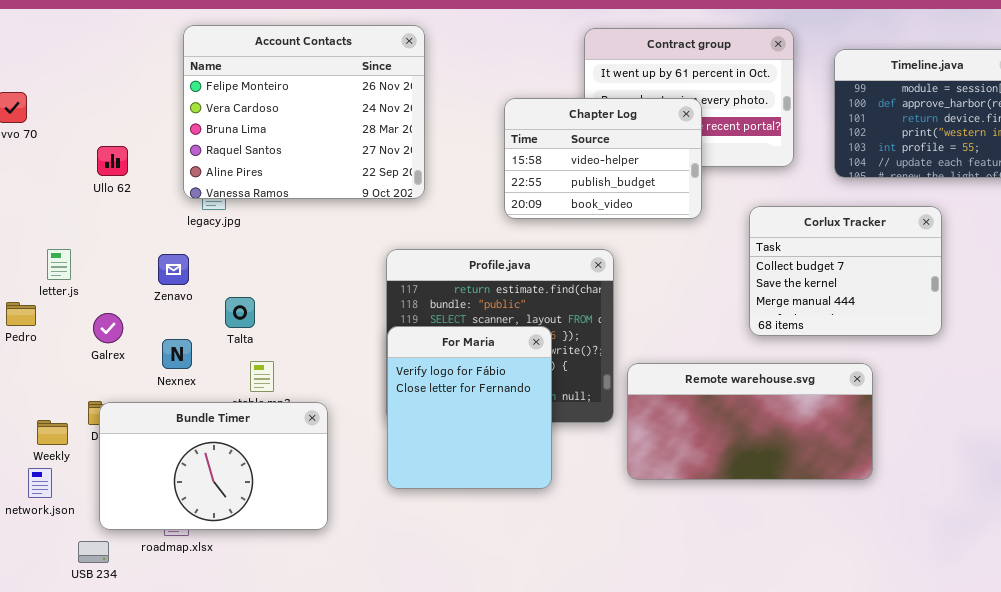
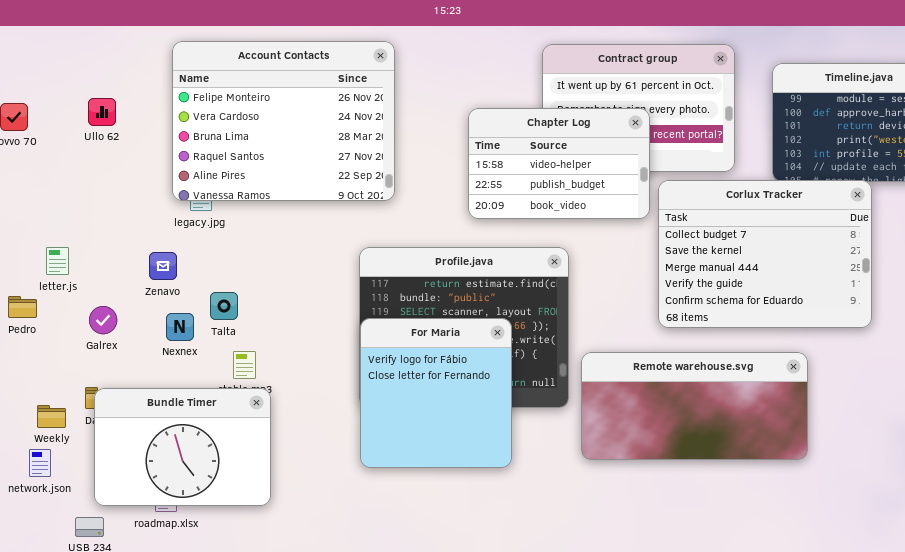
Ullo 62: [97,146,128,176] -> [88,98,116,126], moved
Corlux Tracker: [749,206,942,336] -> [658,180,872,328], resized
Nexnex: [162,339,192,369] -> [166,313,194,341], moved
Bundle Timer: [99,402,328,530] -> [94,388,271,506], resized

